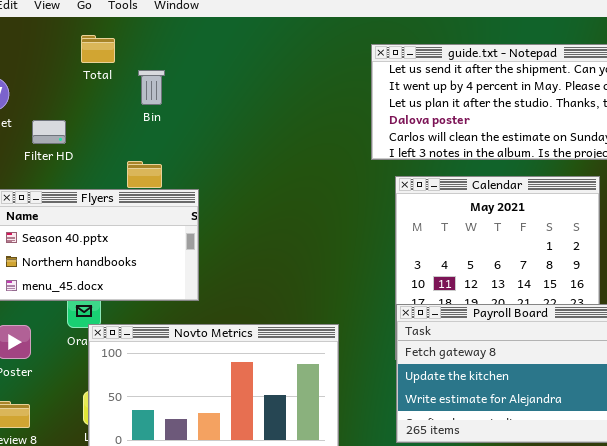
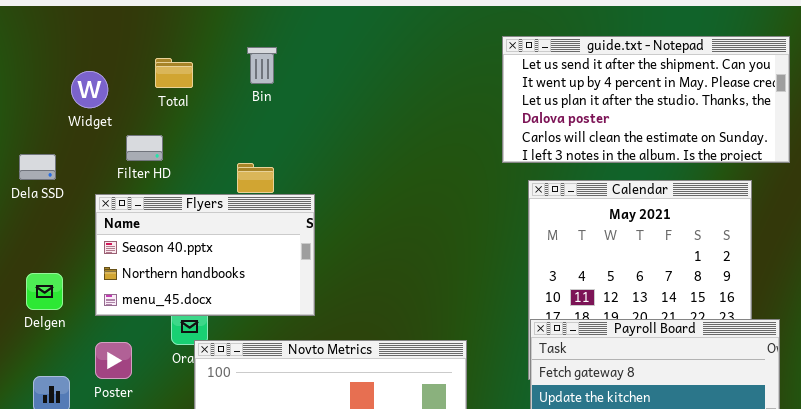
Total: [81,35,115,63] -> [155,58,193,88], moved
Bin: [138,70,165,105] -> [247,47,277,84], moved
Filter HD: [32,120,66,144] -> [126,135,163,161], moved

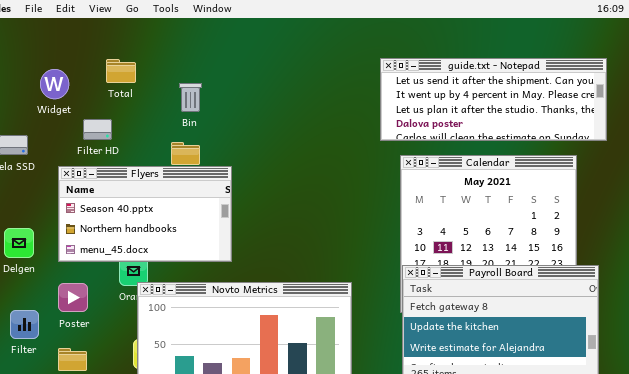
guide.txt - Notepad: [502,36,790,163] -> [380,58,607,141], resized
Bin: [247,47,277,84] -> [179,83,202,112], moved

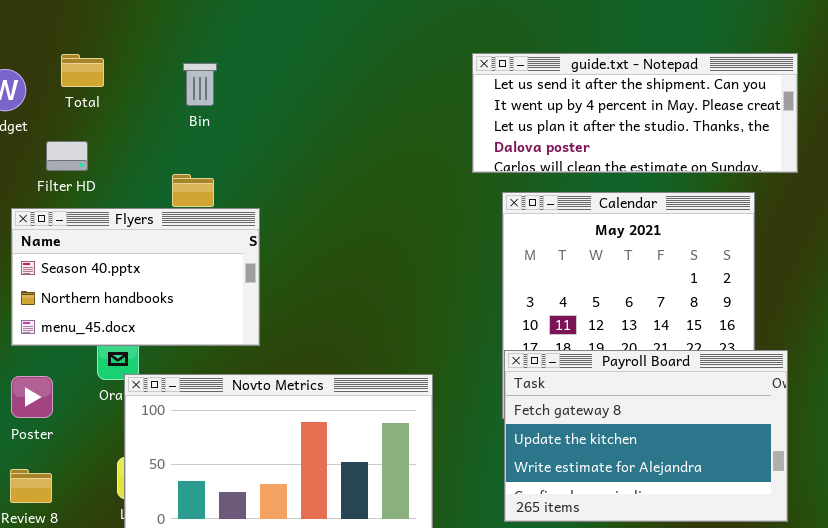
Total: [106,59,136,83] -> [61,54,104,87], moved
Bin: [179,83,202,112] -> [183,63,217,106], moved

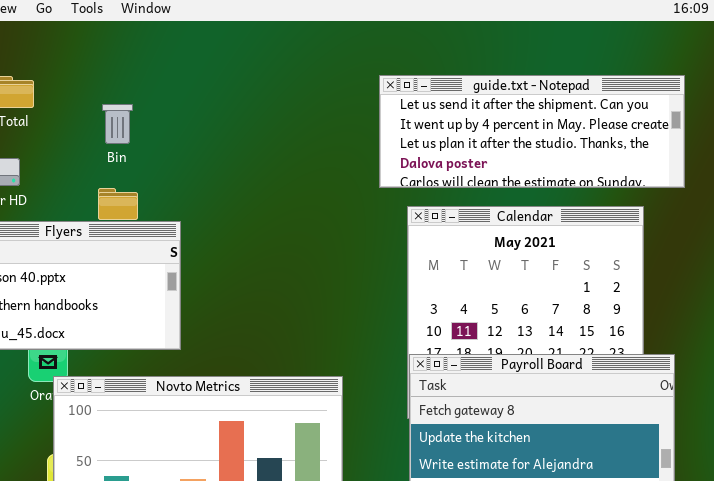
Bin: [183,63,217,106] -> [102,104,133,144], moved

